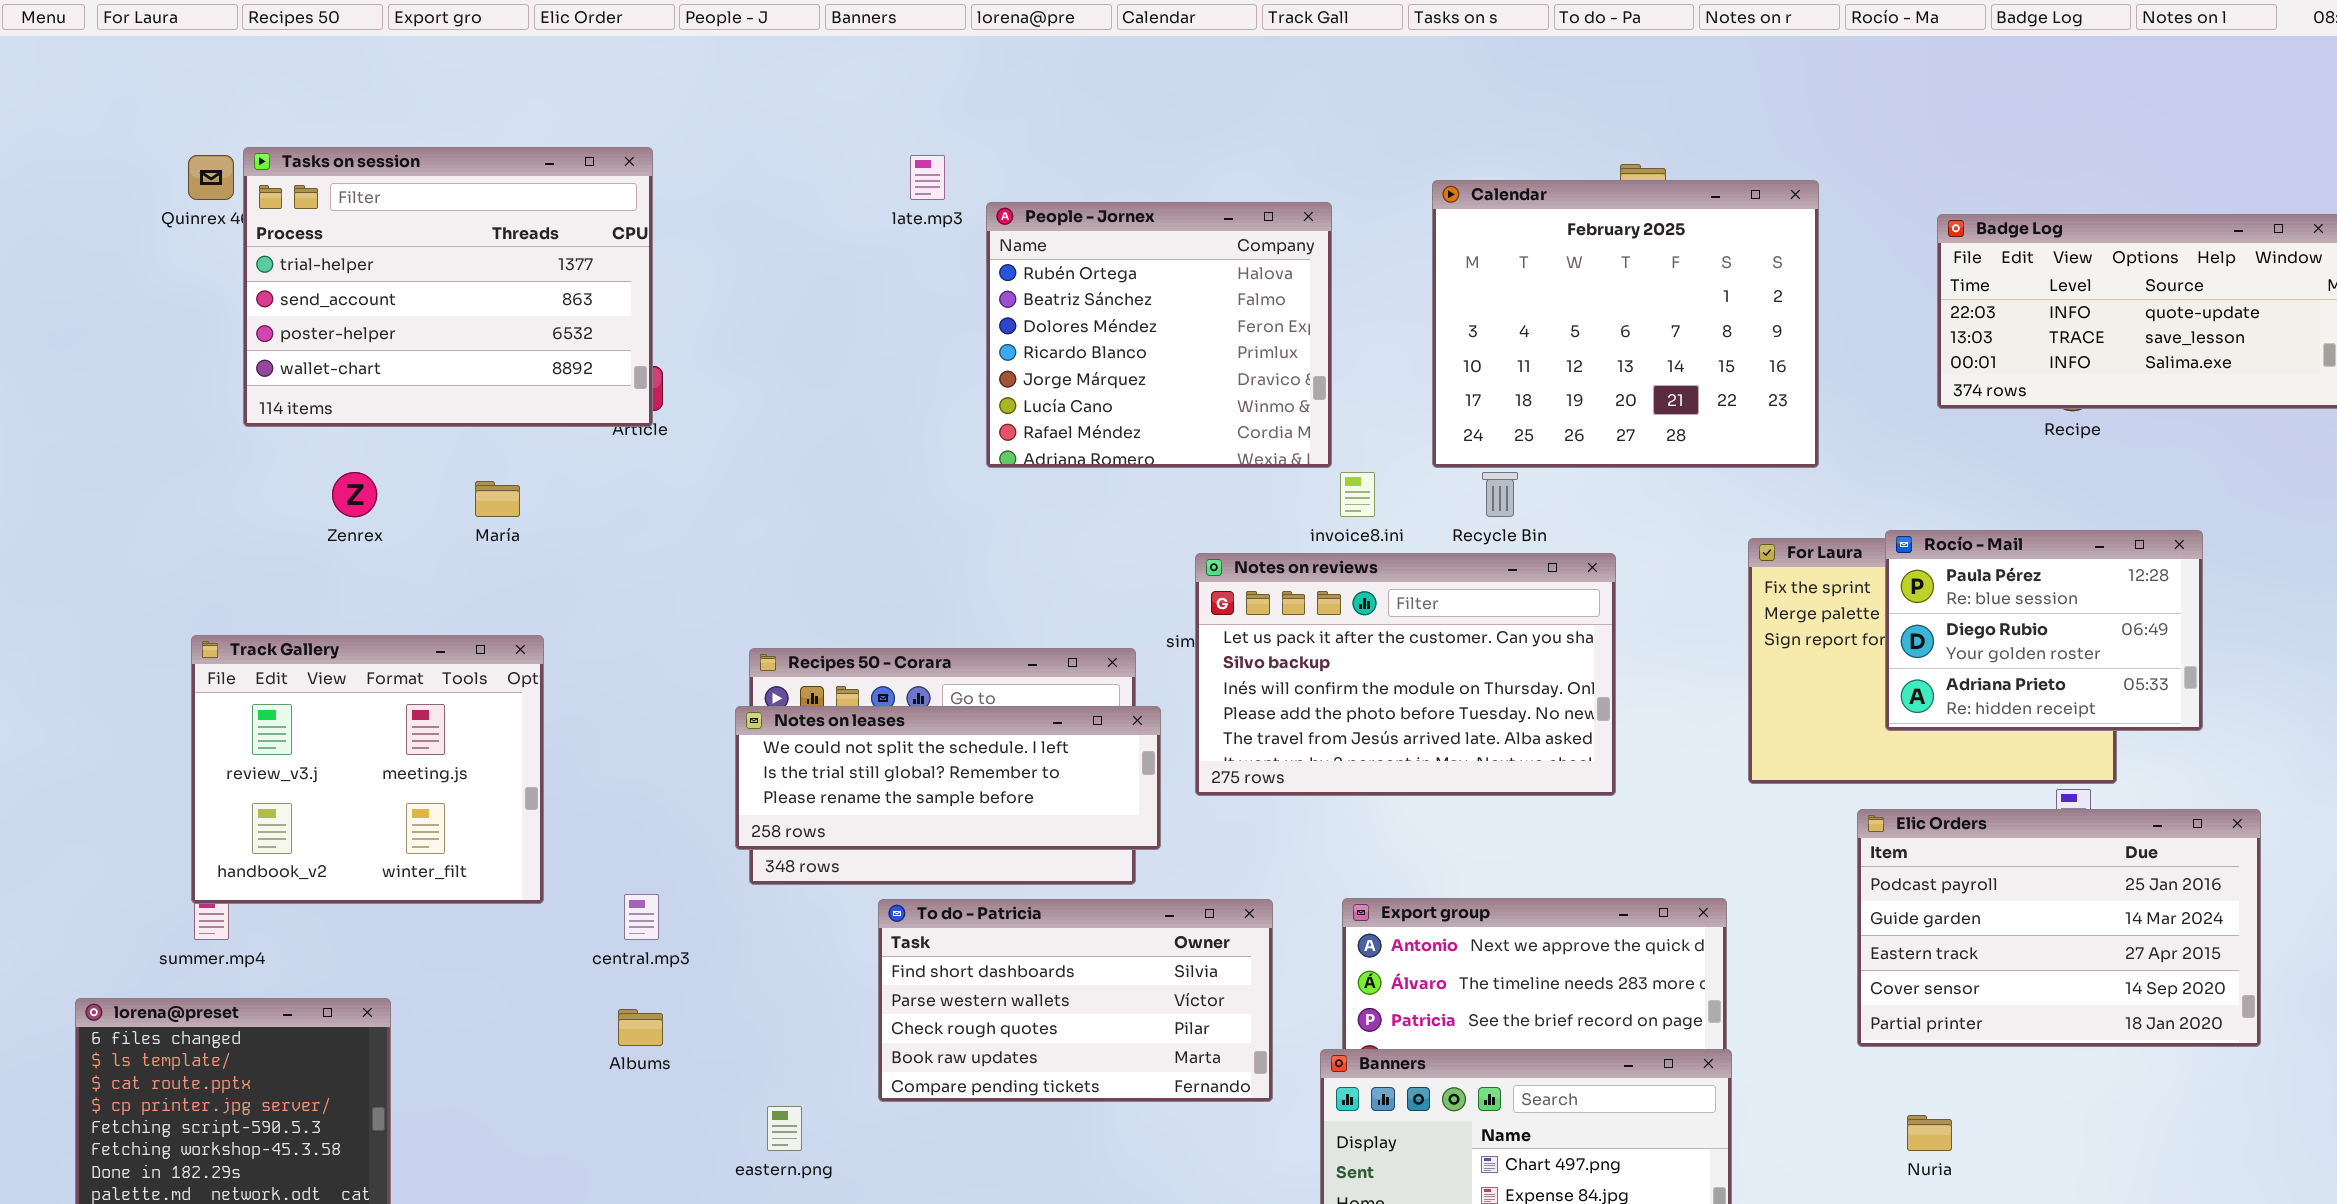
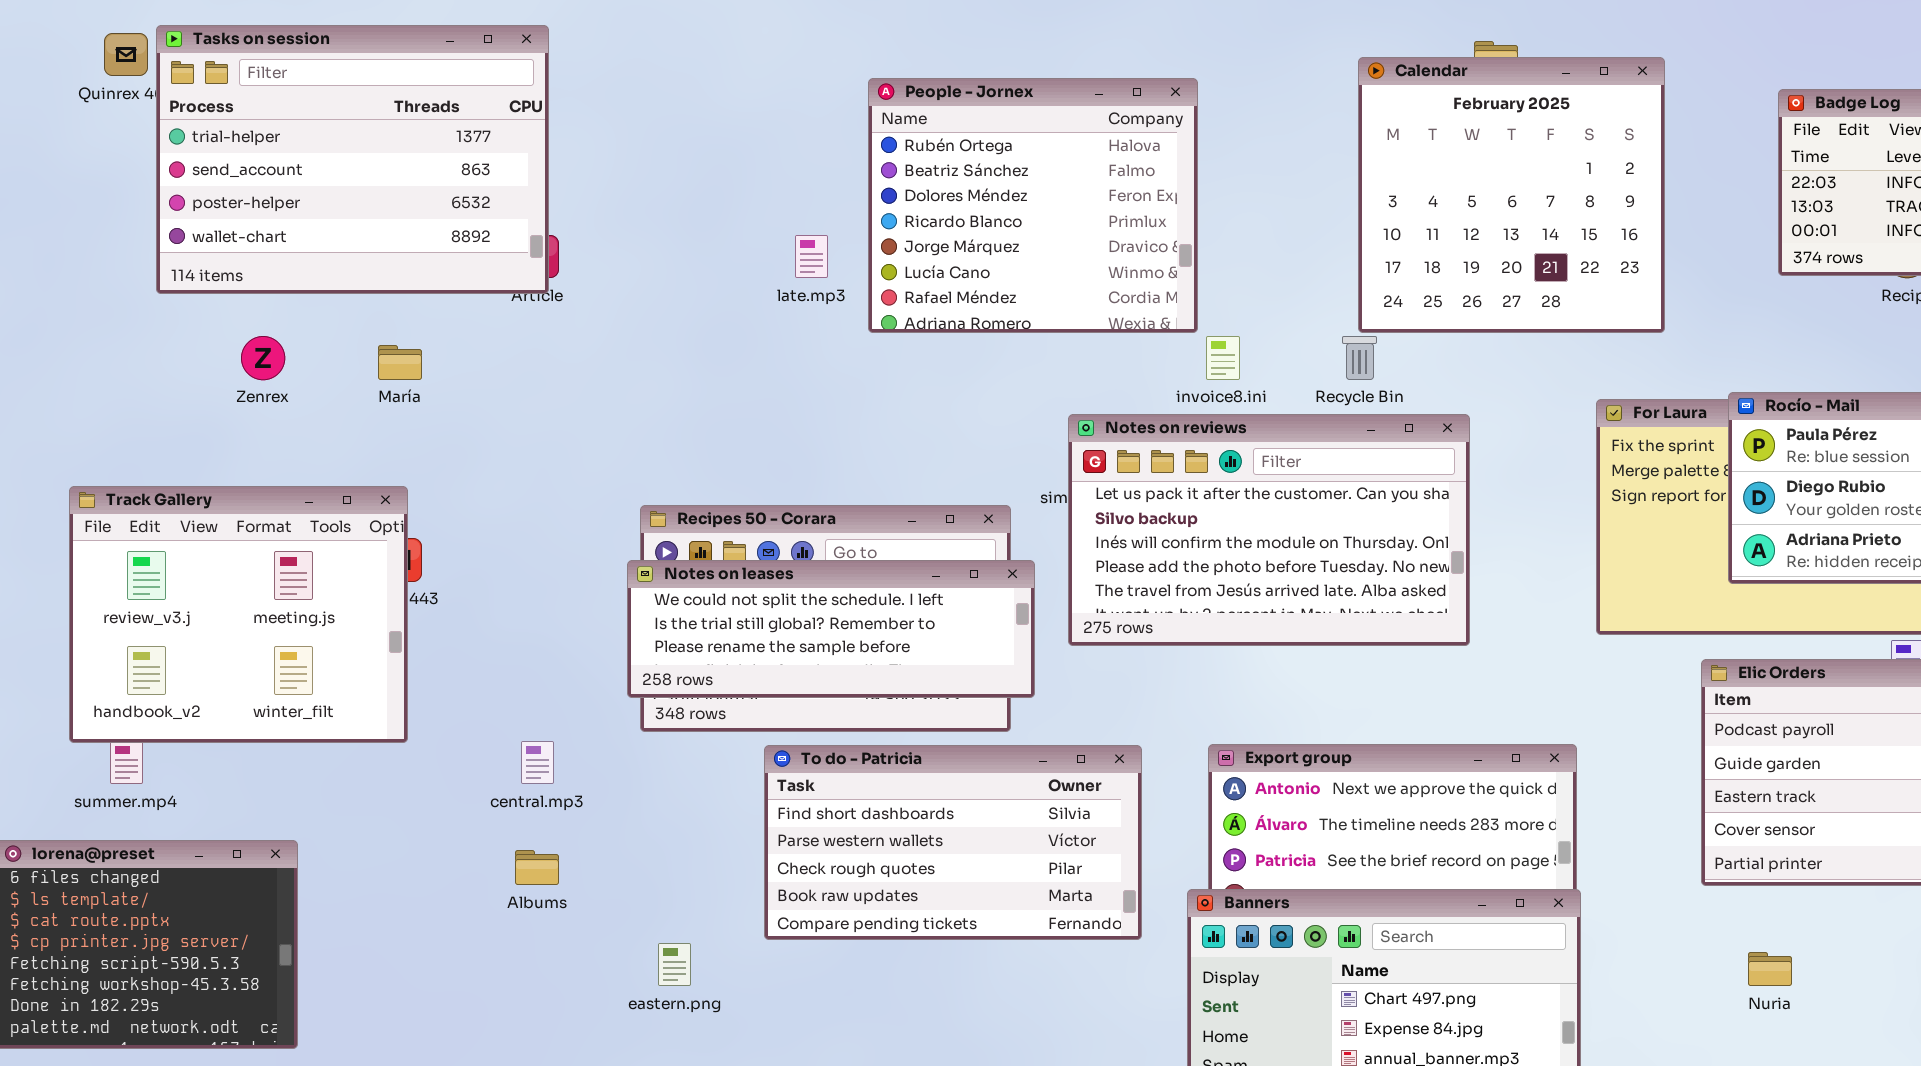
late.mp3: [910,155,945,200] -> [795,235,828,278], moved
Calendar: [1432,180,1819,468] -> [1358,57,1665,333], resized
Track Gallery: [191,635,544,904] -> [69,486,408,743], moved

